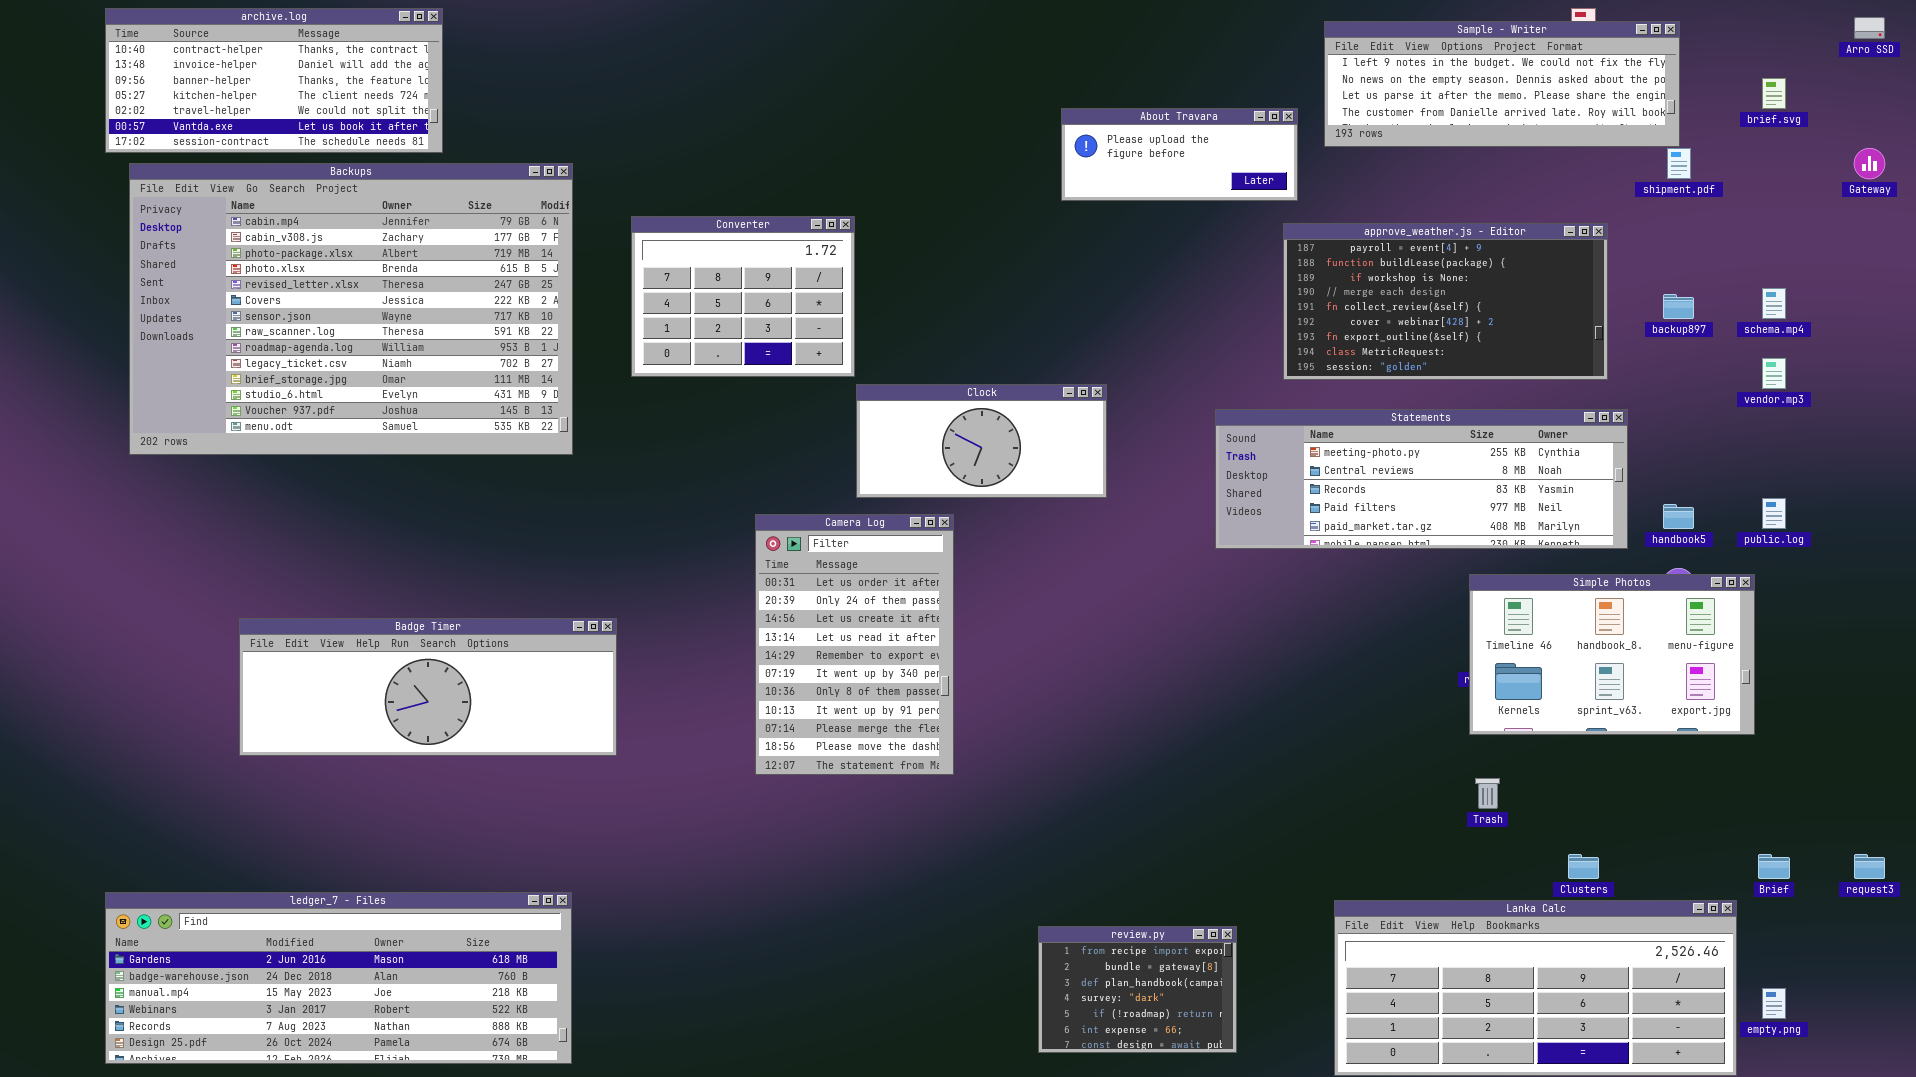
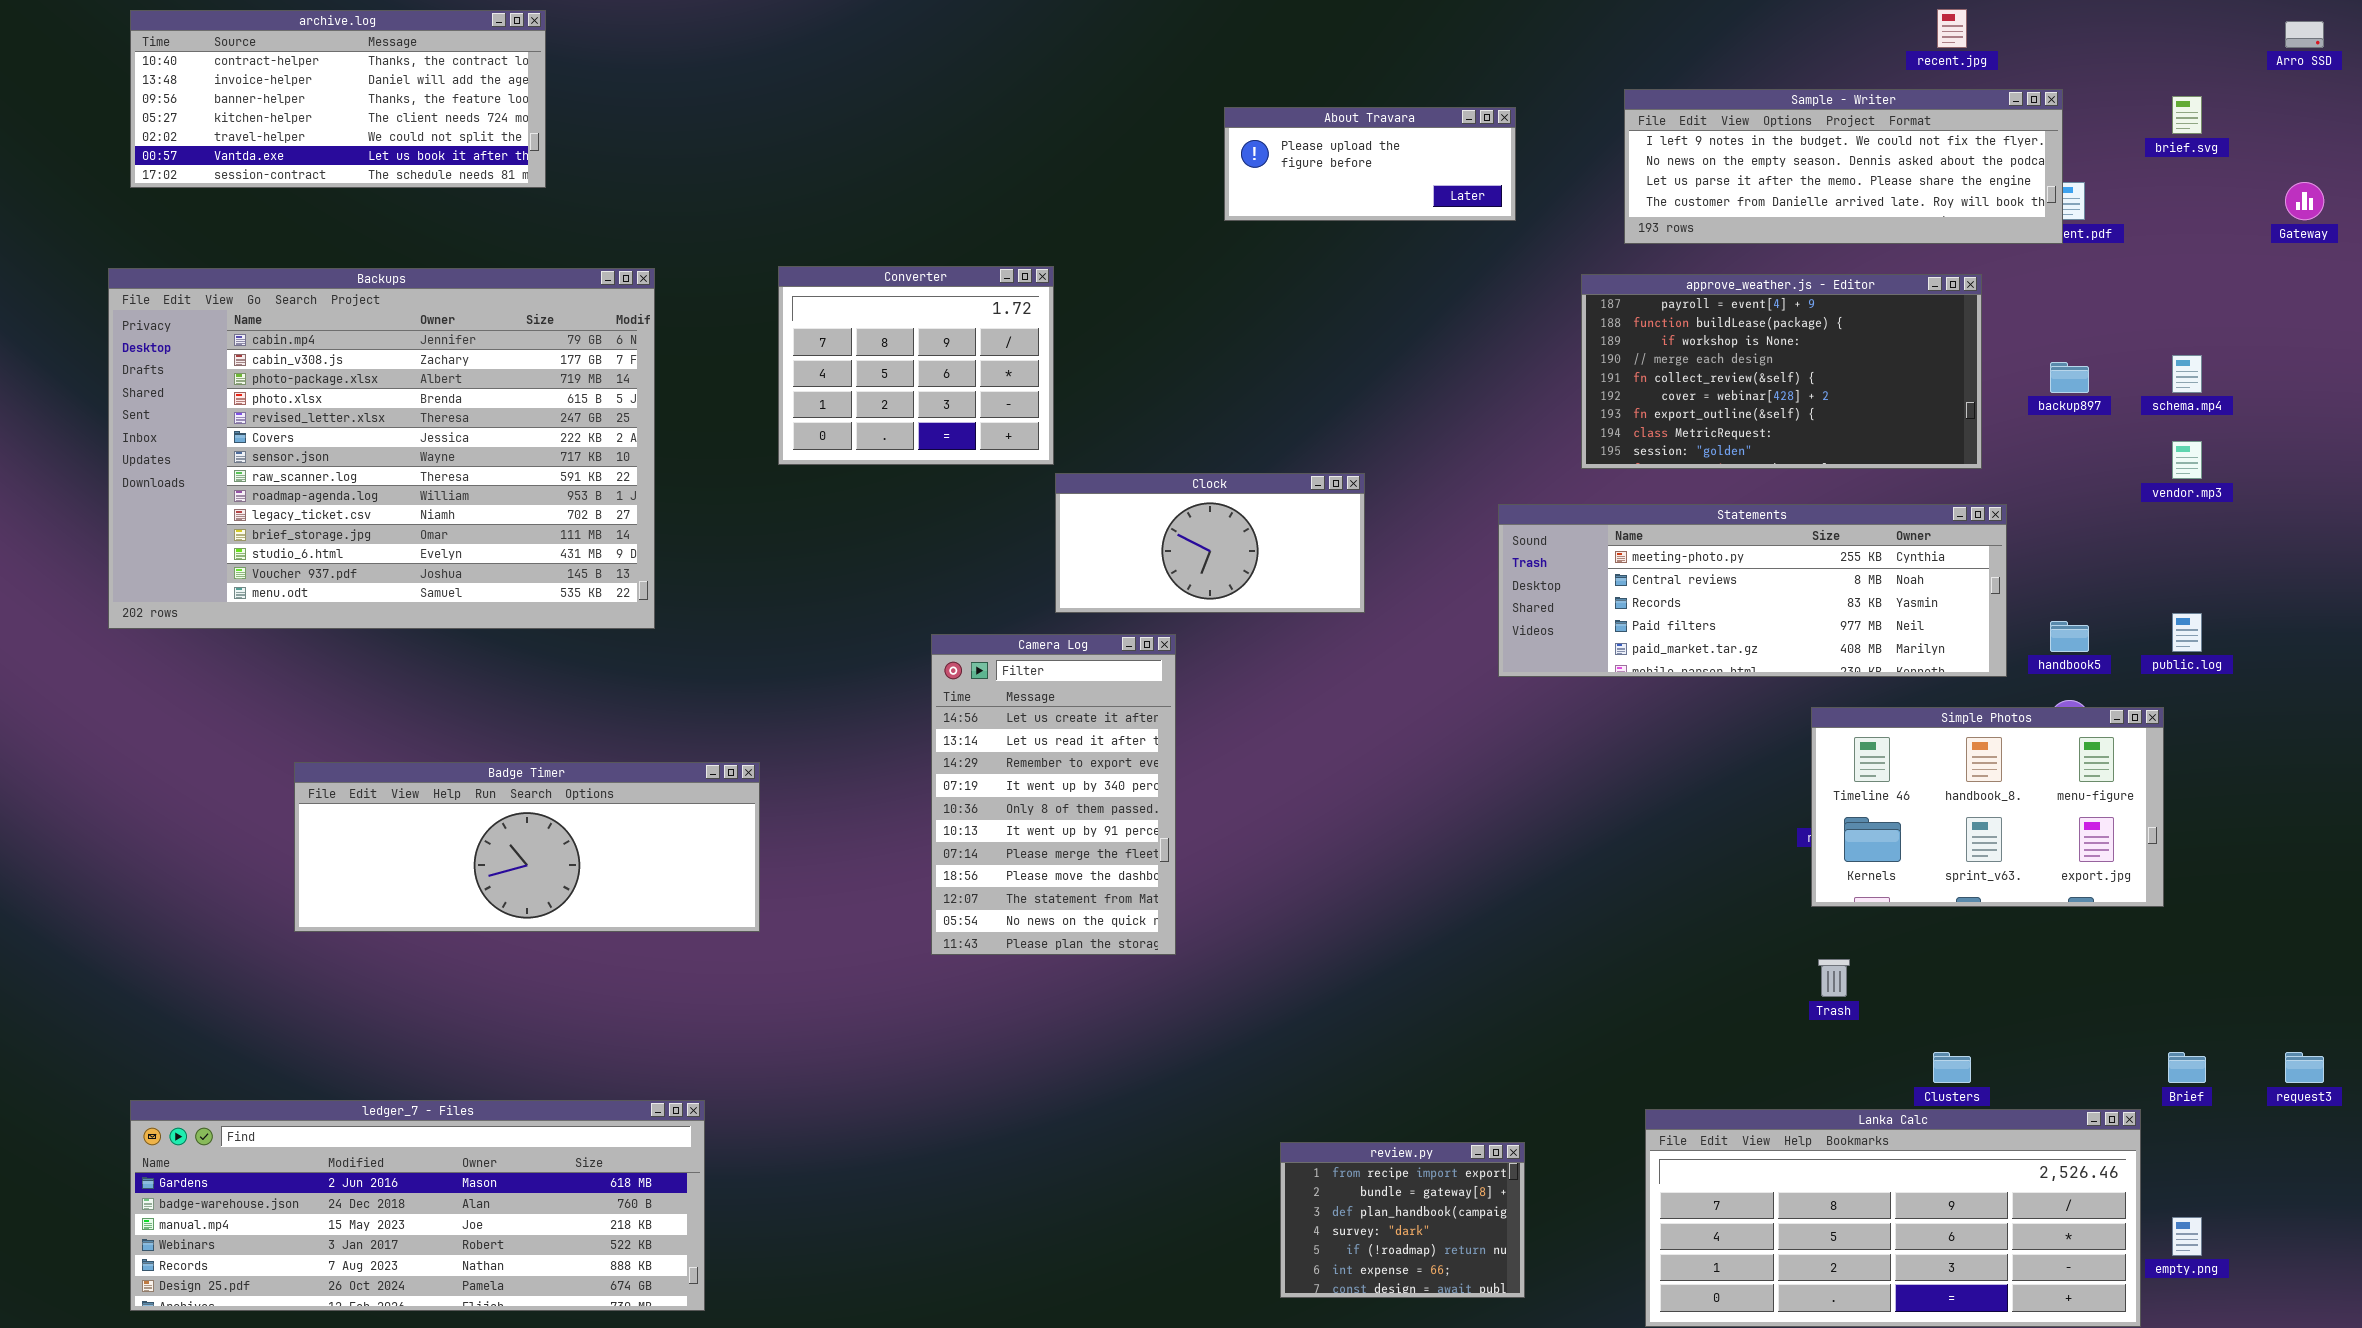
Sample - Writer: [1324,21,1680,147] -> [1624,89,2063,244], moved
About Travara: [1061,108,1298,201] -> [1224,107,1516,221], moved
Backups: [129,163,573,455] -> [108,268,655,629], moved
Camera Log: [755,514,954,775] -> [931,634,1176,955], scrolled down 2 rows

